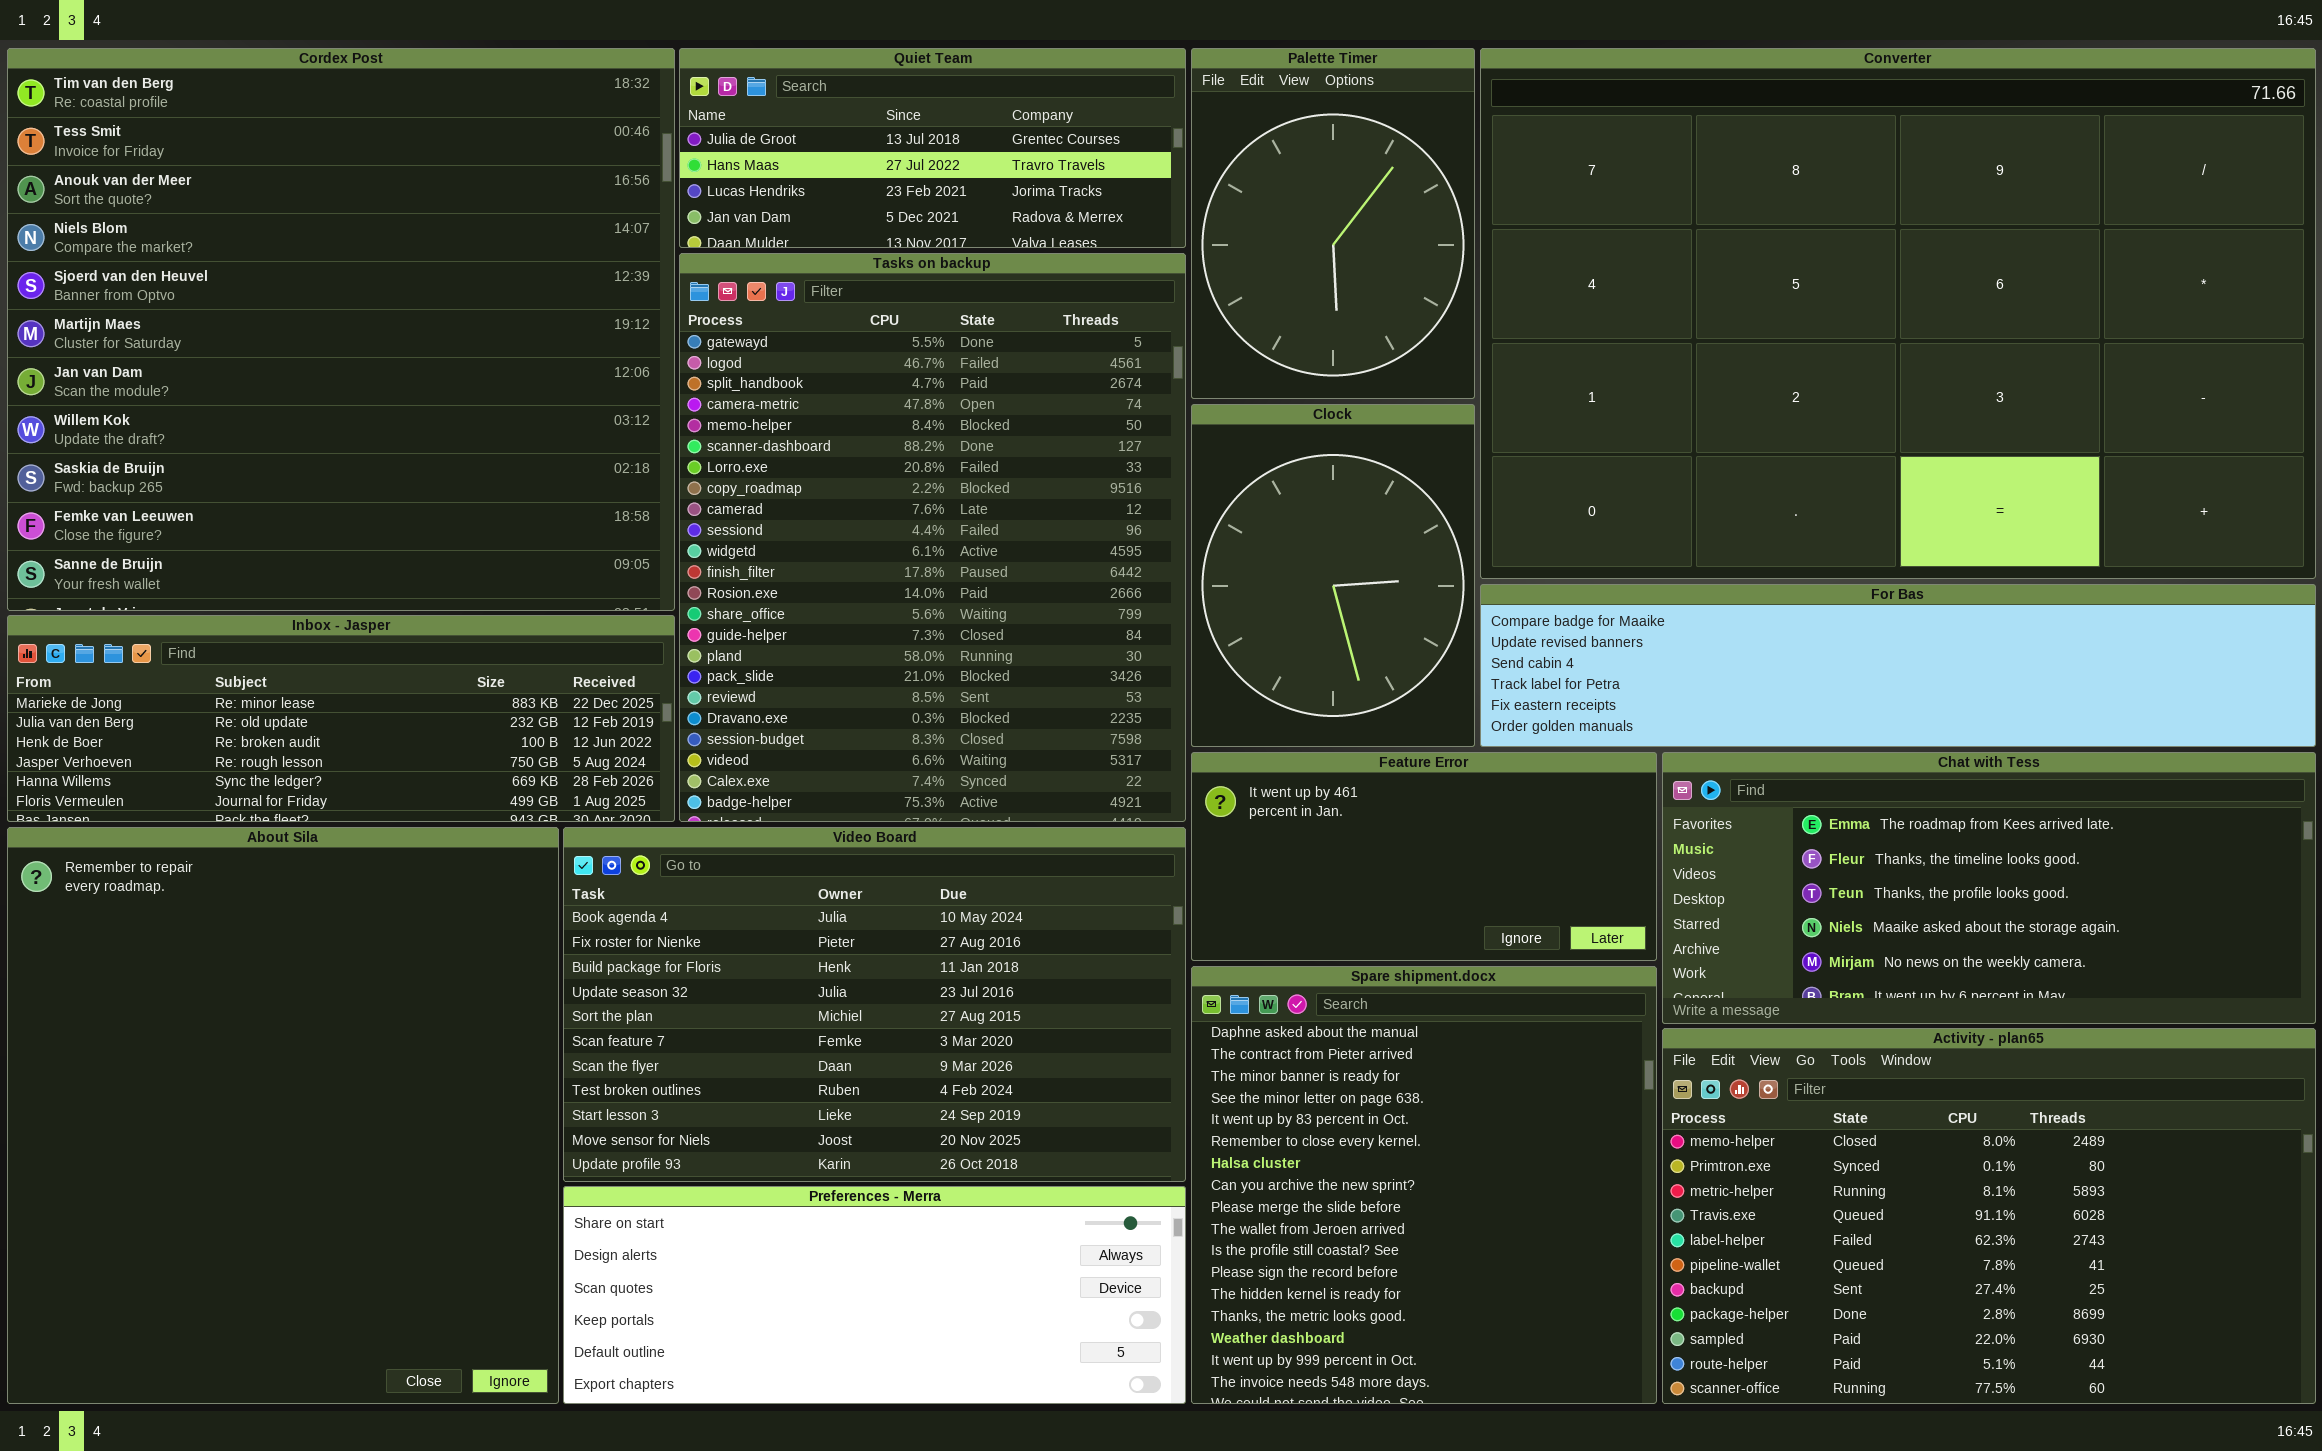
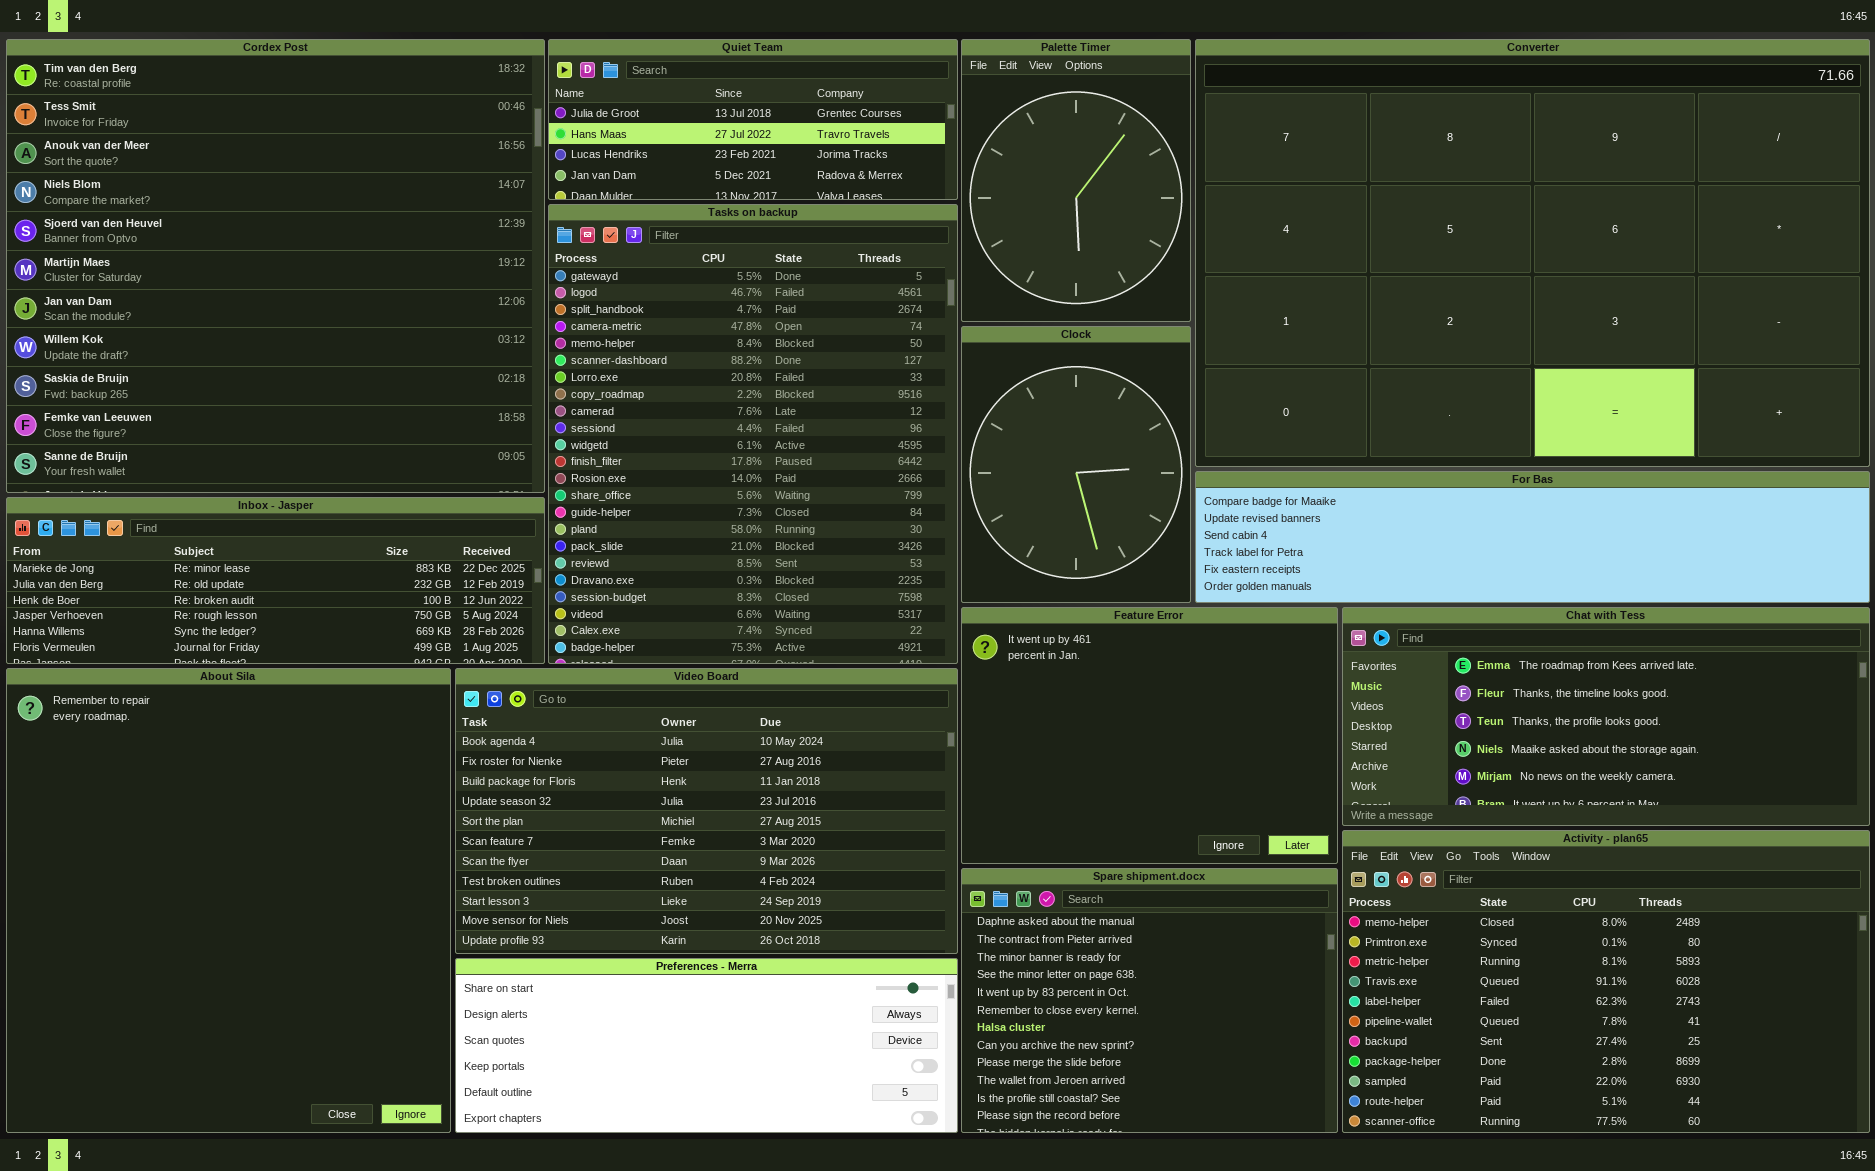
Feature Error: [1191,752,1657,961] -> [961,607,1338,864], resized
Spare shipment.docx: [1191,966,1657,1404] -> [961,868,1338,1133], resized

